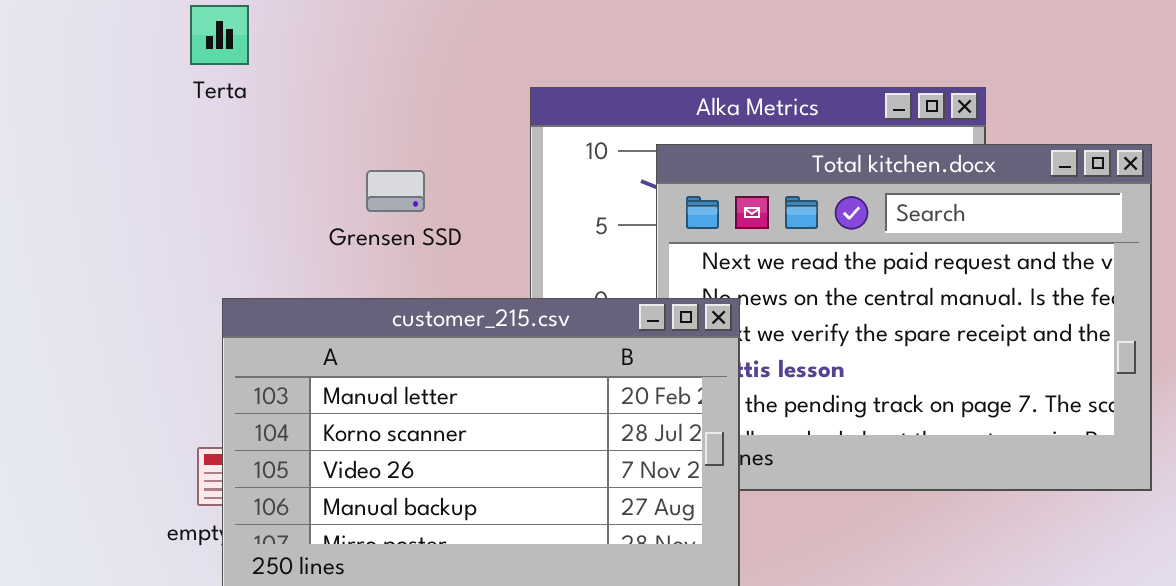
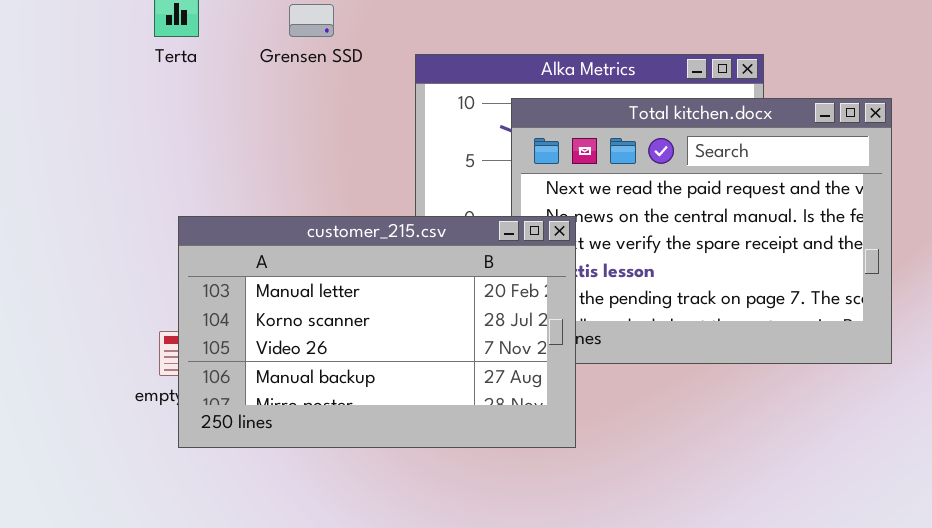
Grensen SSD: [366,170,425,212] -> [289,4,334,37], moved

